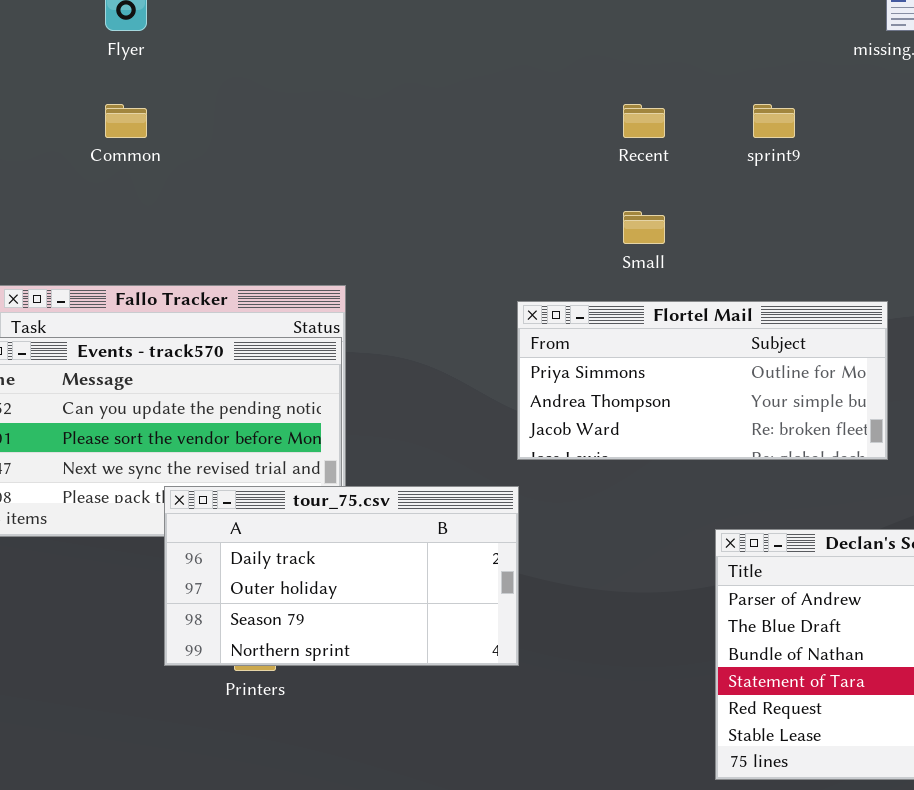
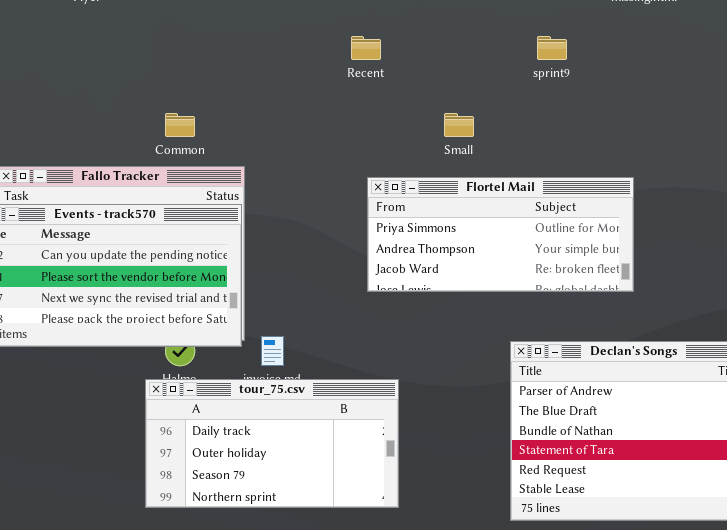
Common: [105,104,147,138] -> [165,113,195,137], moved
Recent: [623,104,665,138] -> [351,36,381,60], moved
tour_75.csv: [164,486,519,666] -> [145,379,399,508], moved

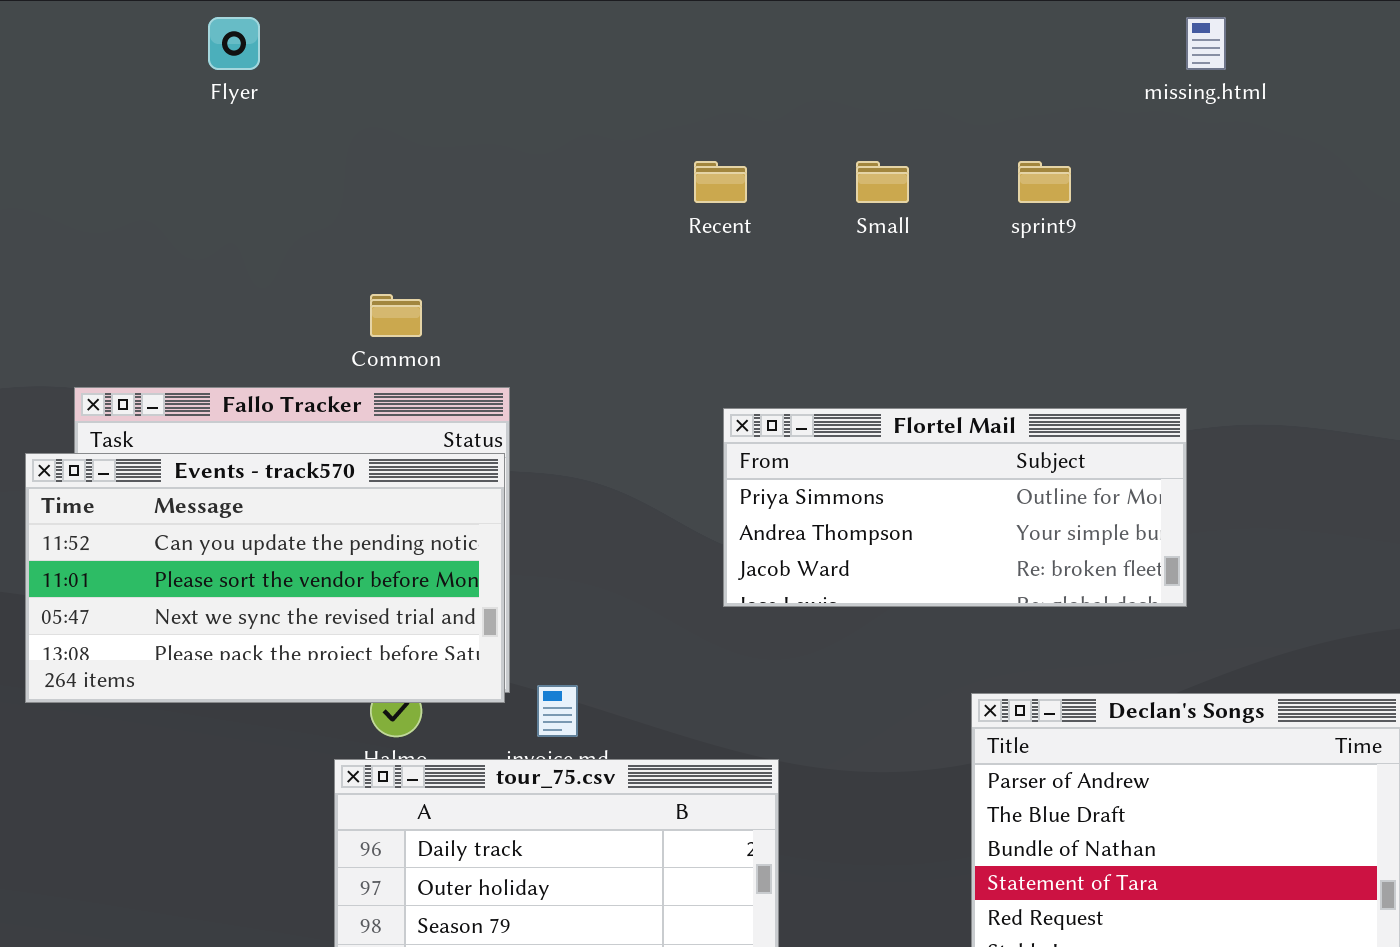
Small: [444,113,474,137] -> [856,161,909,203], moved

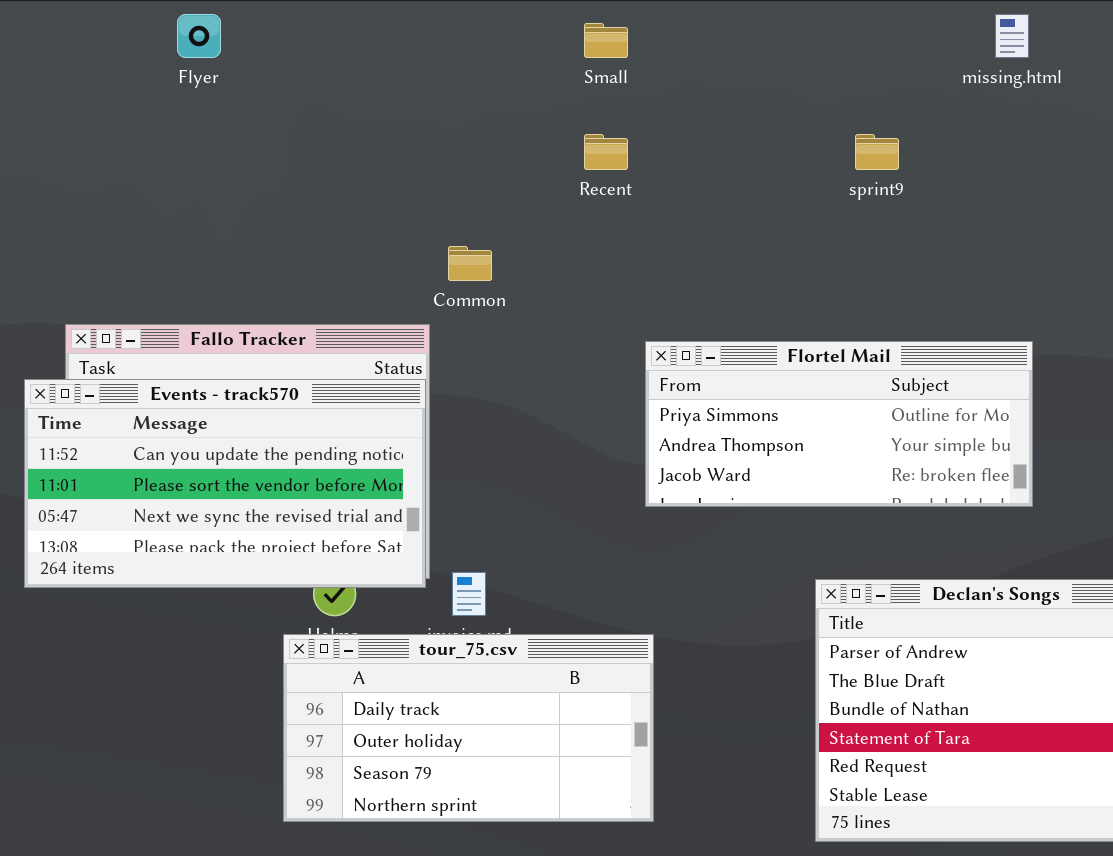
Small: [856,161,909,203] -> [584,23,628,58], moved
Common: [370,294,422,337] -> [448,246,492,281], moved
Flortel Mail: [723,408,1187,607] -> [645,341,1033,507], moved

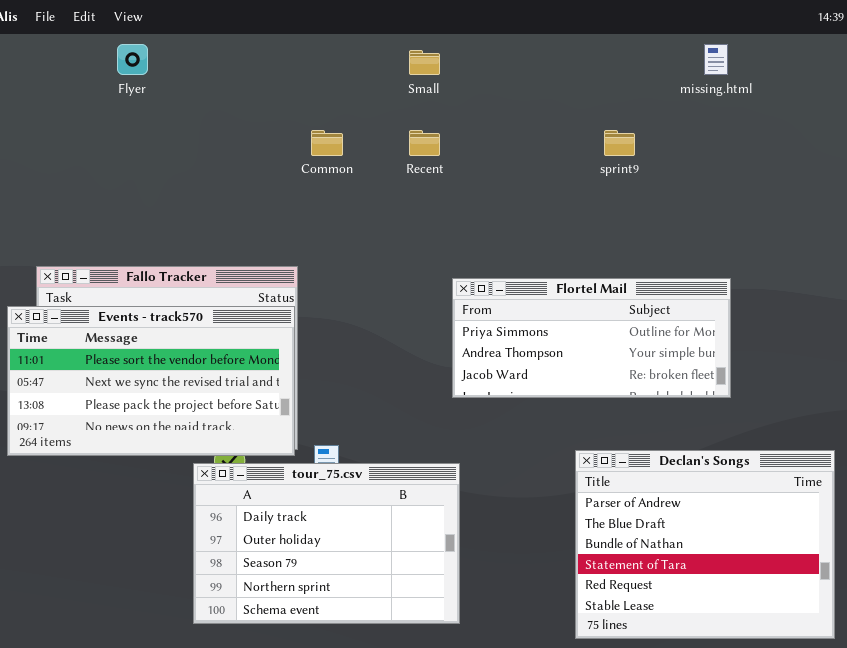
Common: [448,246,492,281] -> [311,130,343,156], moved
Events - track570: [24,379,426,588] -> [7,306,295,456], scrolled down 1 row
tour_75.csv: [283,634,654,822] -> [193,463,460,624], resized

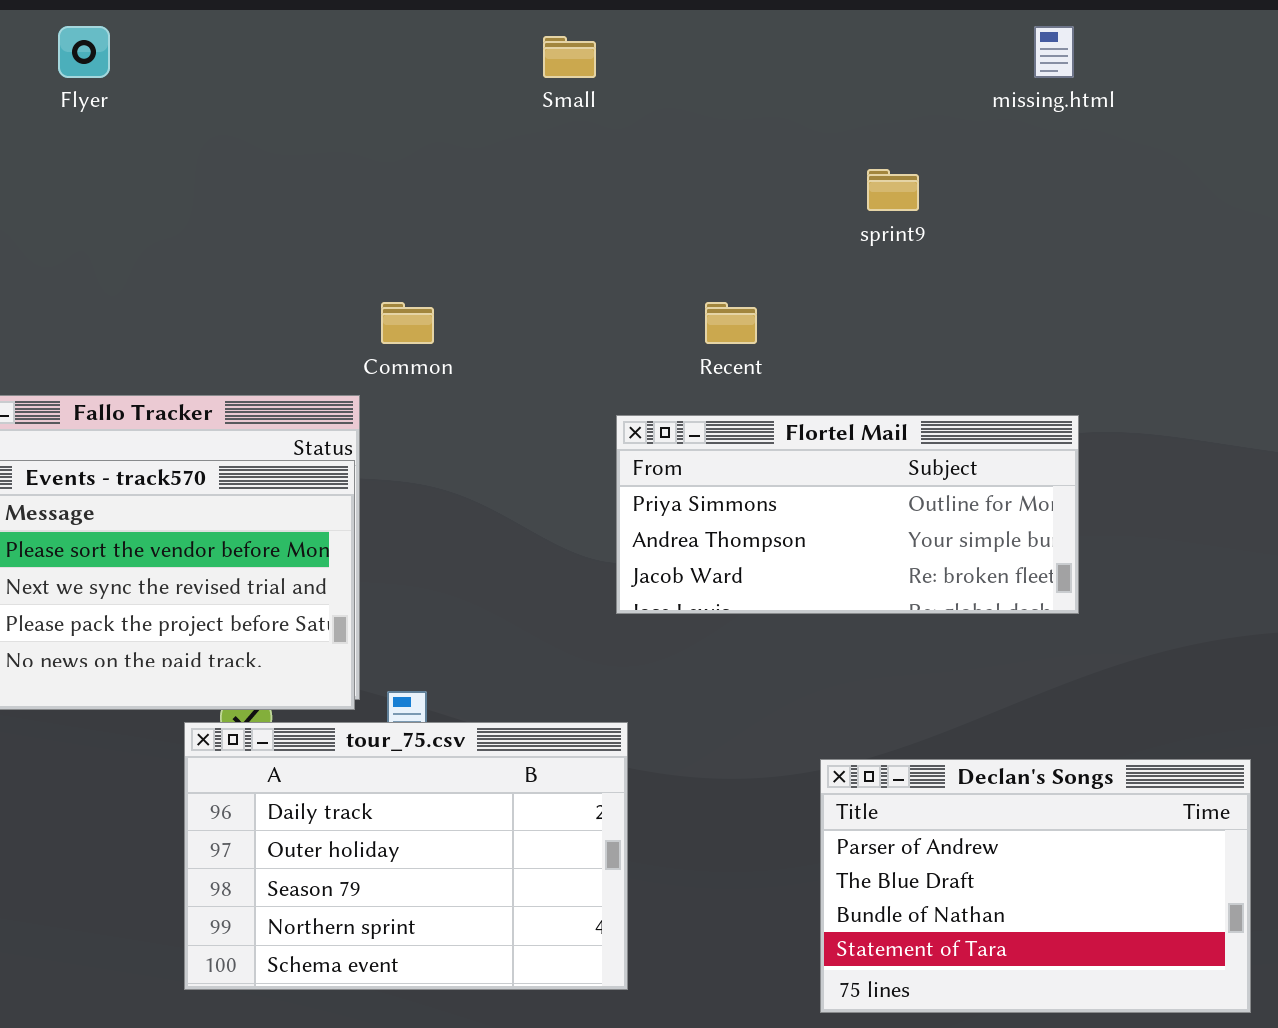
Common: [311,130,343,156] -> [381,302,434,344], moved
Recent: [409,130,440,156] -> [705,302,757,344], moved
Declan's Songs: [575,450,835,639] -> [820,759,1251,1013], resized

